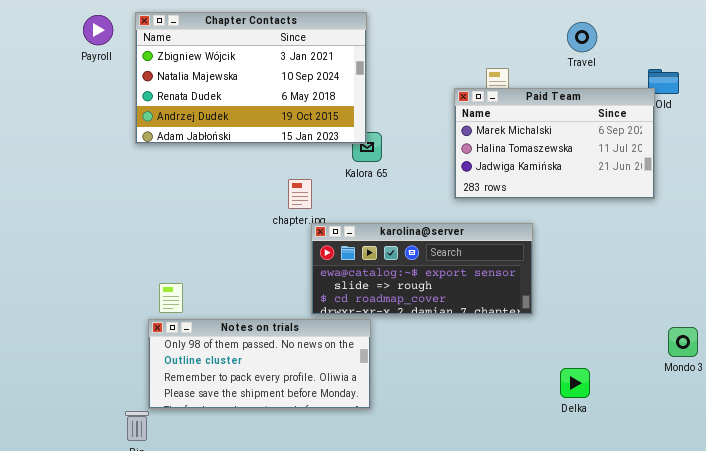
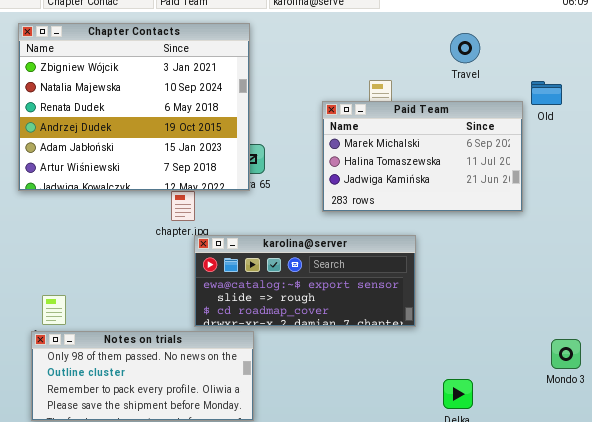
Chapter Contacts: [135,12,367,144] -> [18,23,250,191], resized
Paid Team: [454,88,655,199] -> [322,101,523,212], moved

